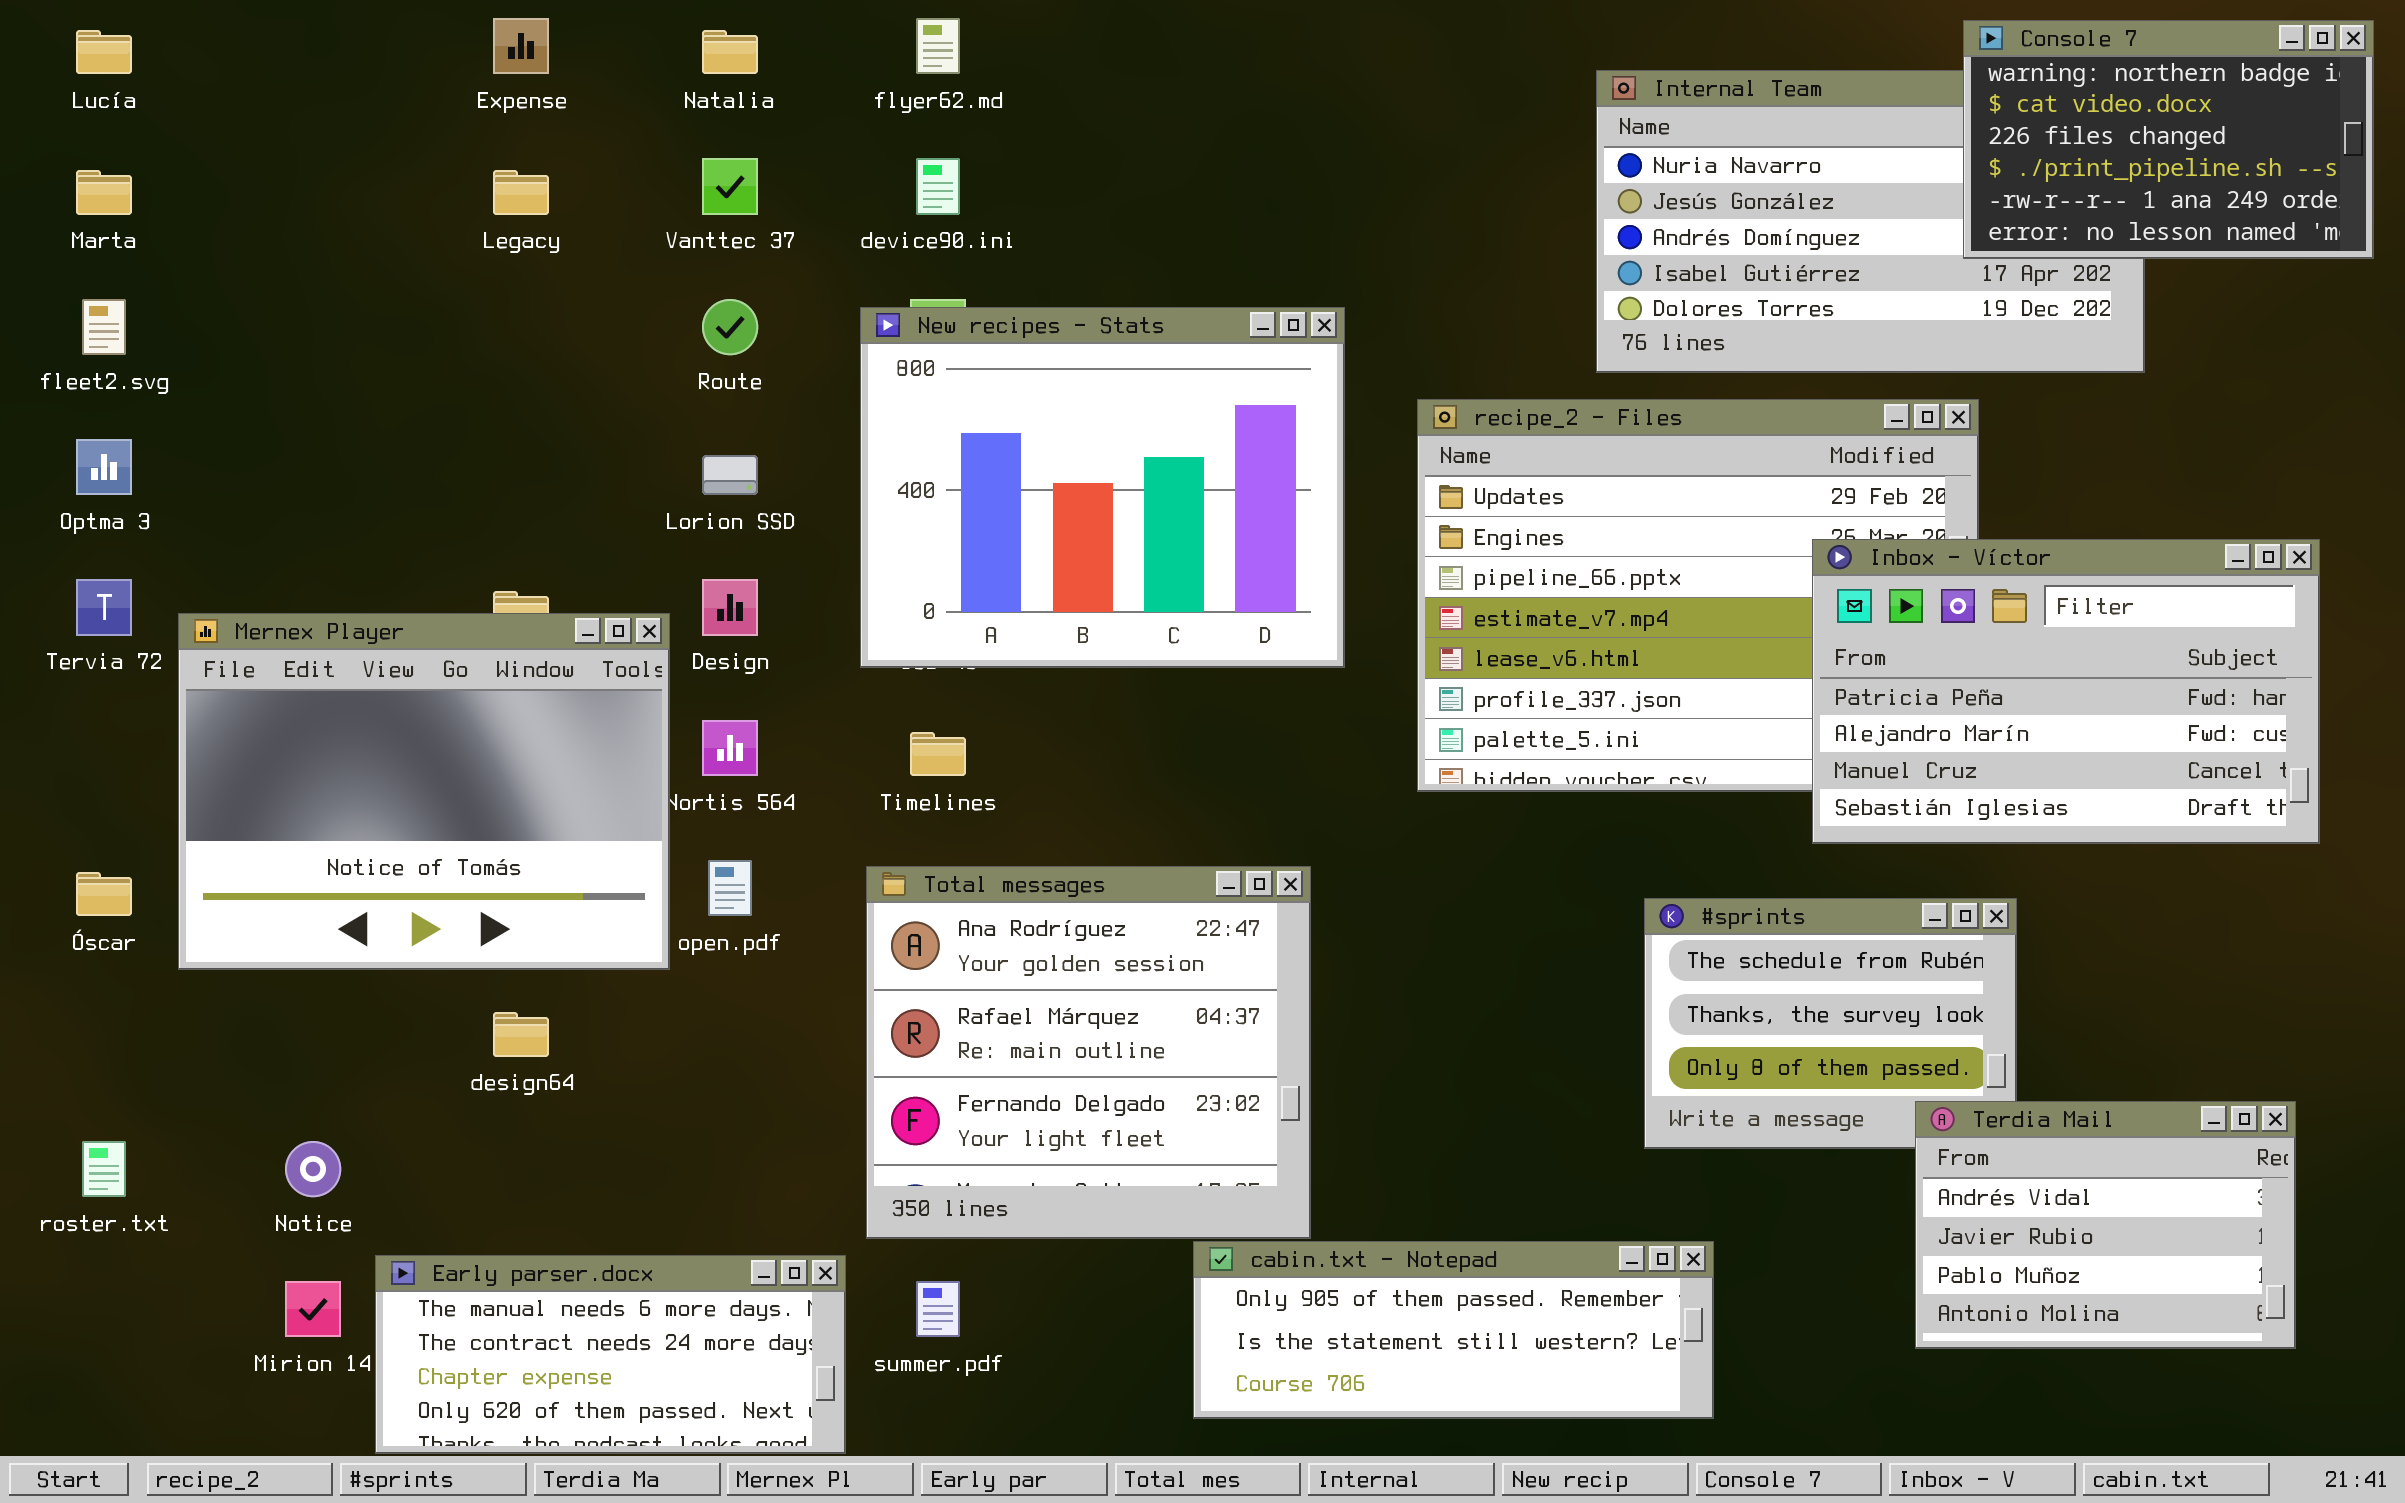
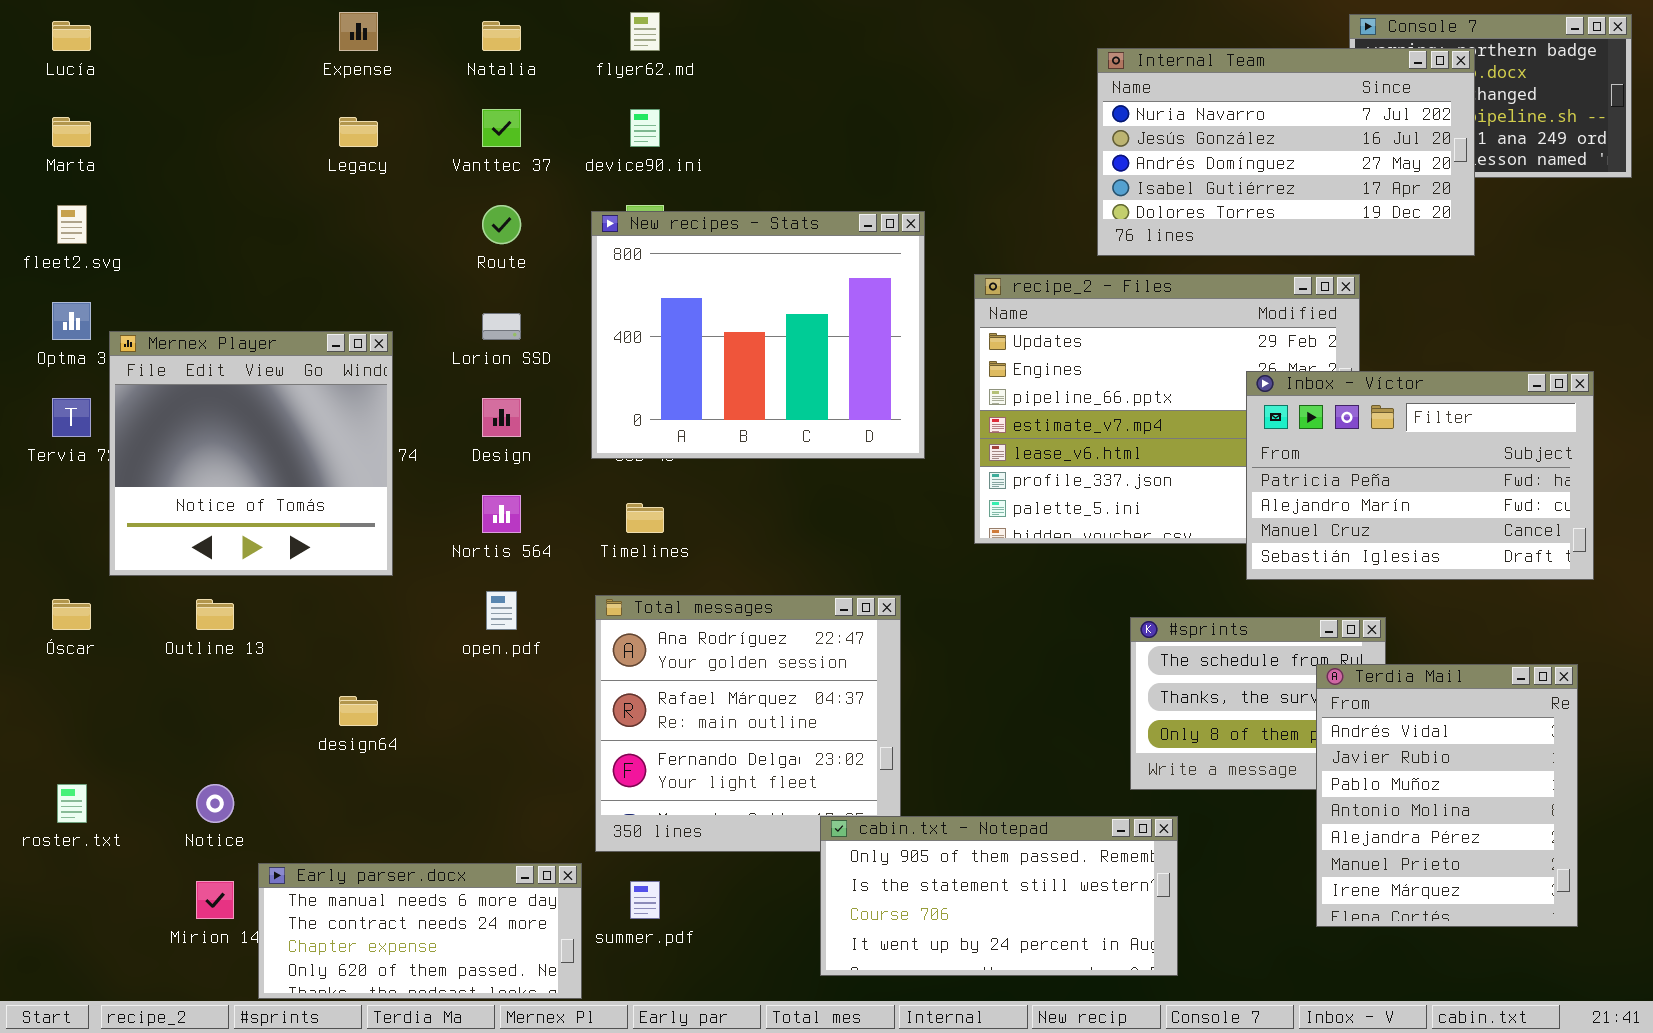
Internal Team: [1596,70,2145,373] -> [1097,48,1475,256], raised
Mernex Player: [178,613,670,970] -> [109,331,393,576], moved, resized
Terdia Mail: [1915,1101,2296,1349] -> [1316,664,1578,927], resized
cabin.txt - Notepad: [1193,1241,1714,1419] -> [820,816,1178,976], resized

